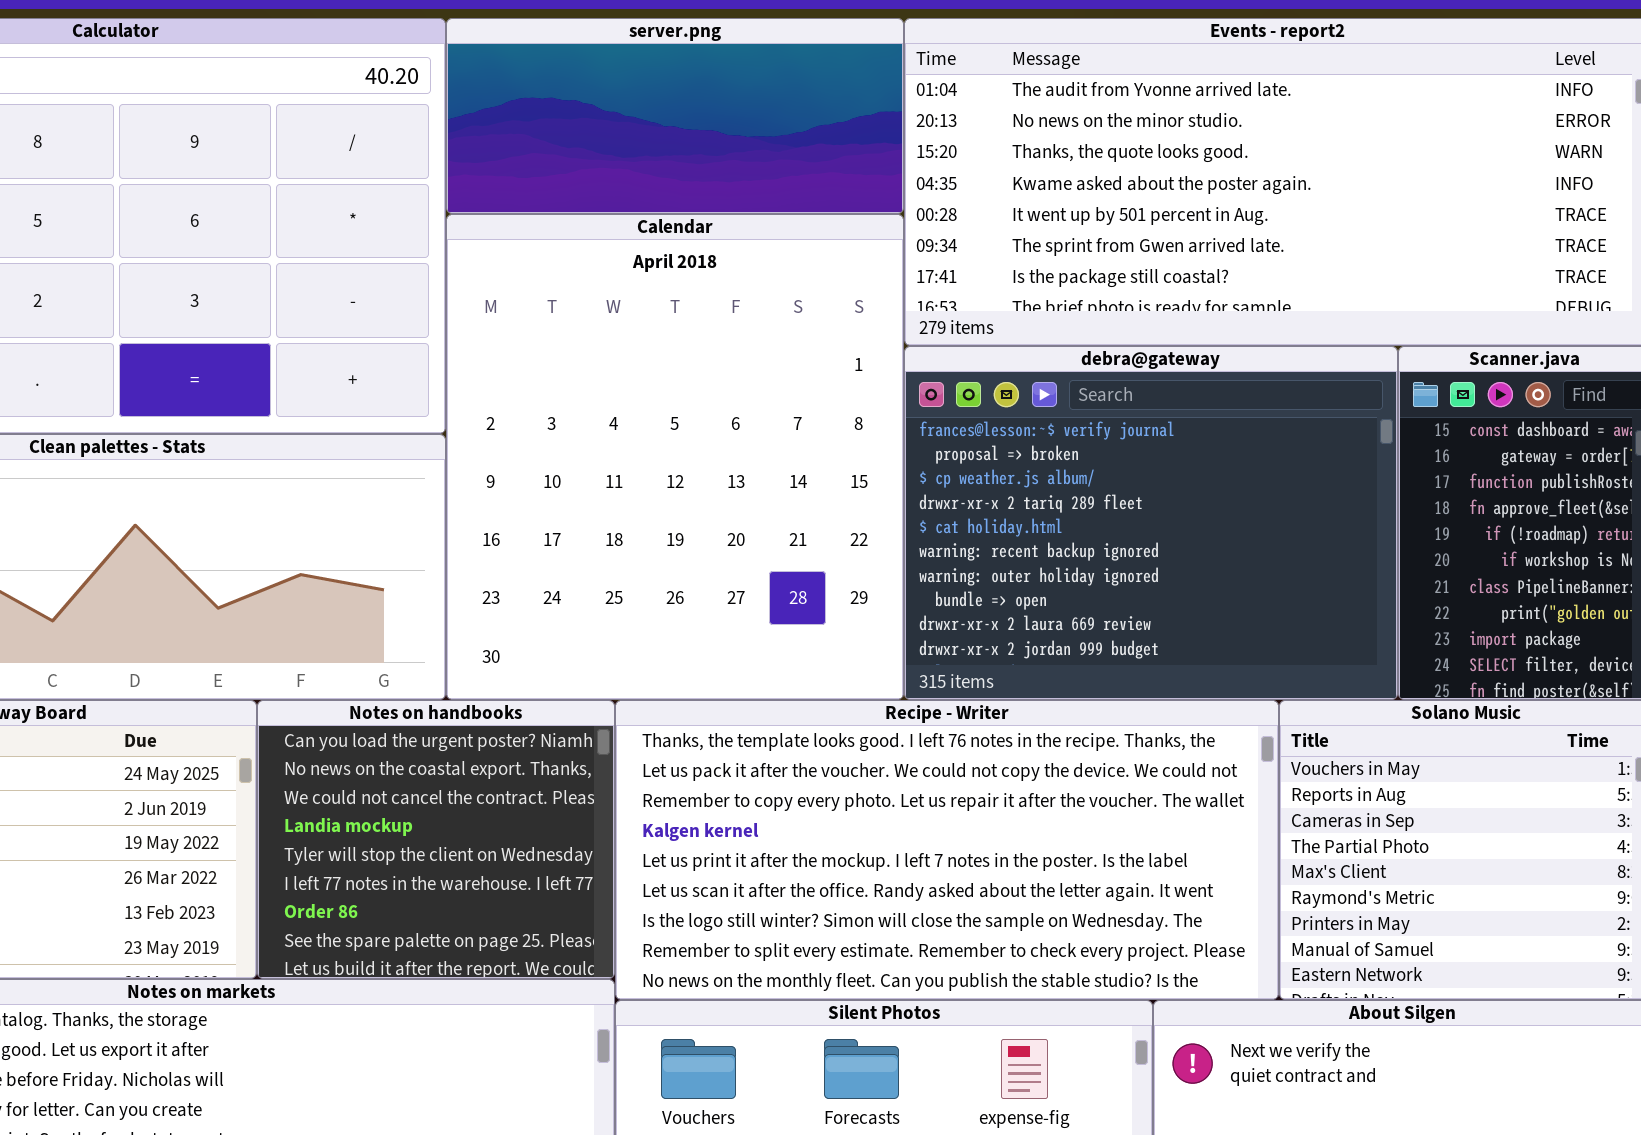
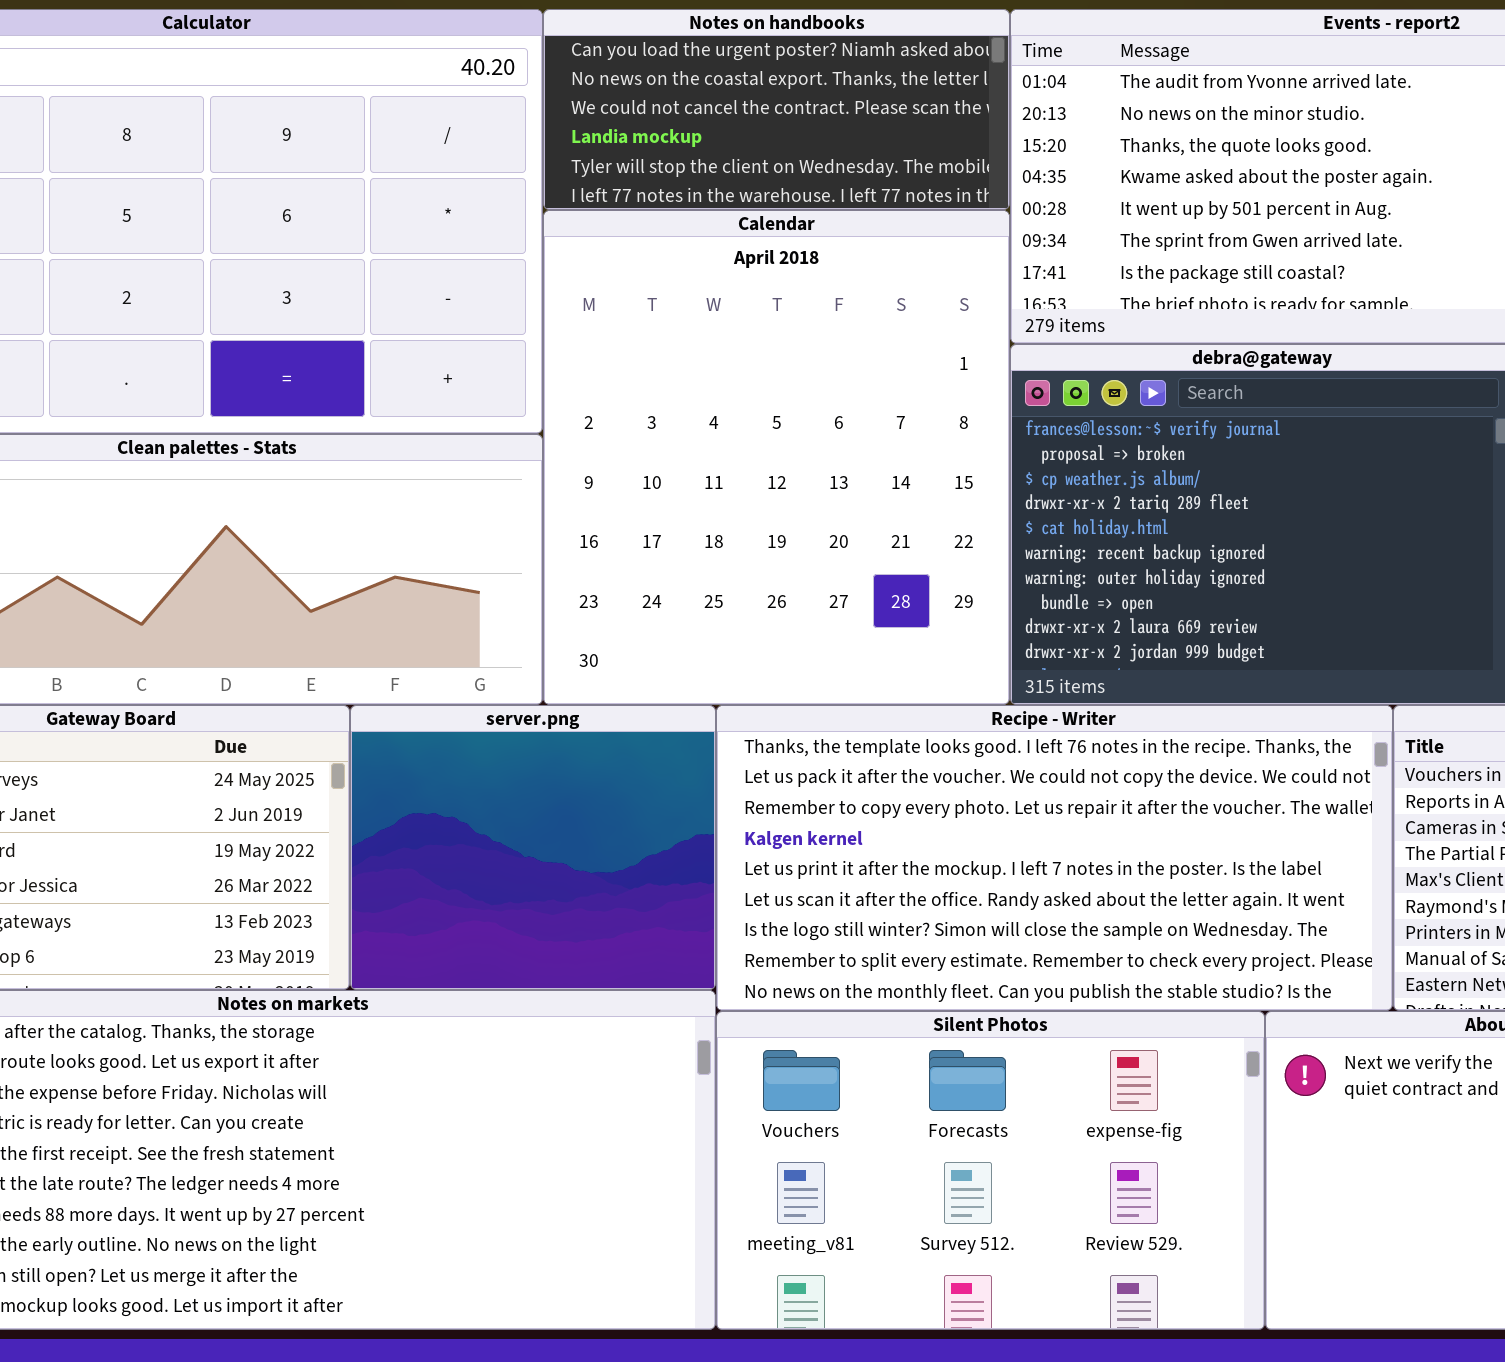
server.png: [446,18,904,214] -> [350,705,716,990], moved, resized
Notes on handbooks: [257,700,615,979] -> [543,9,1010,210], moved, resized

